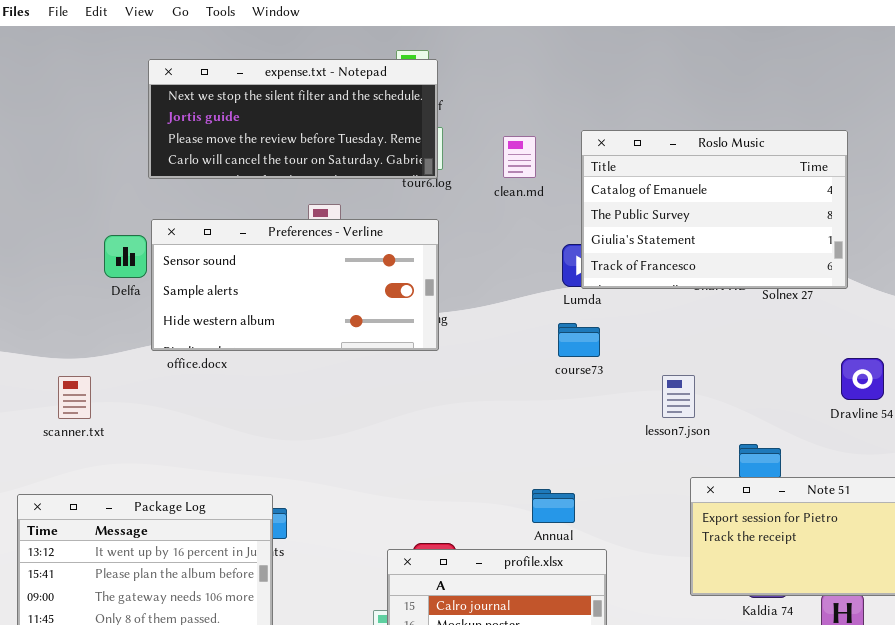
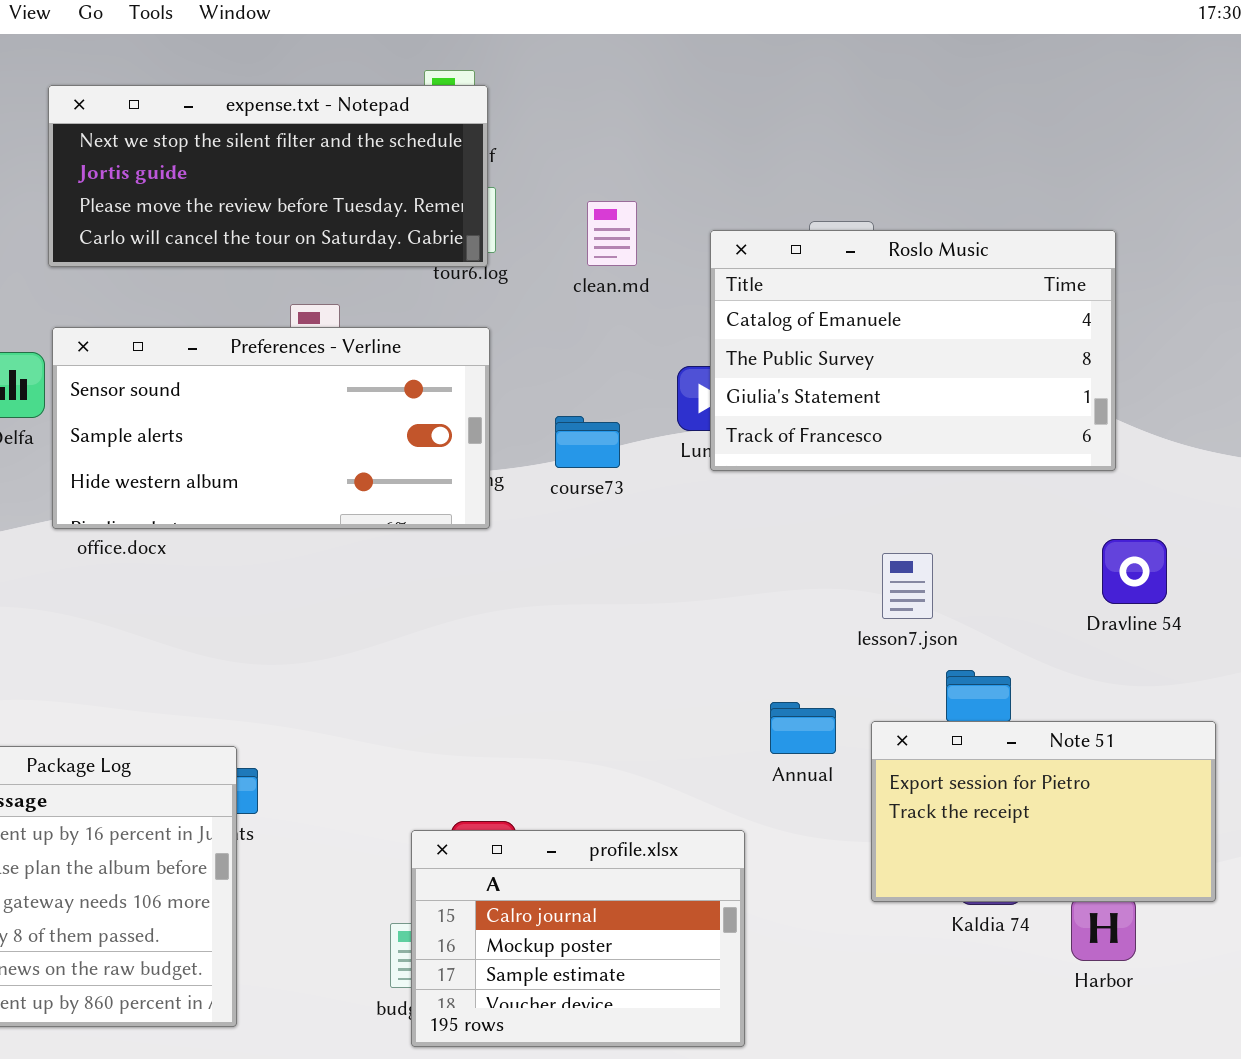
Roslo Music: [581,130,848,289] -> [710,230,1116,471], moved
course73: [558,323,600,357] -> [555,416,620,468], moved
lesson7.json: [662,375,695,418] -> [882,553,933,619], moved
Annual: [532,489,575,523] -> [770,702,836,754], moved

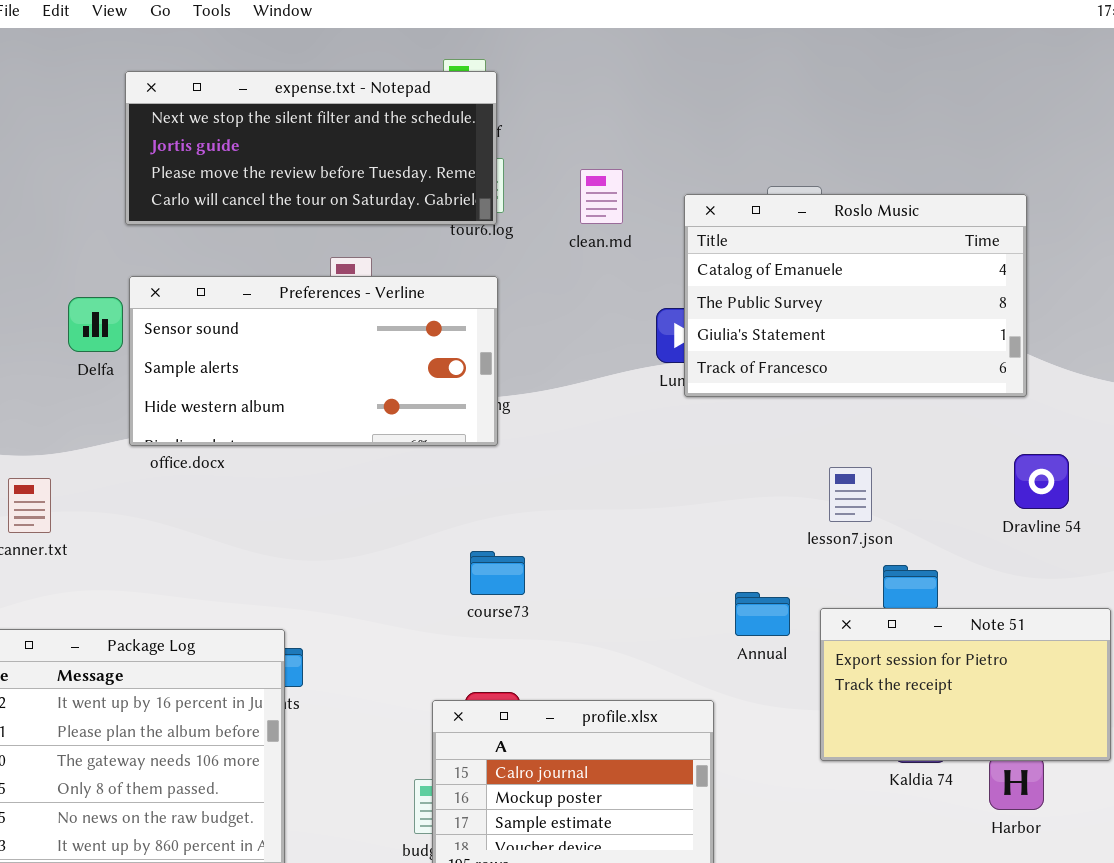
course73: [555,416,620,468] -> [470,551,525,595], moved

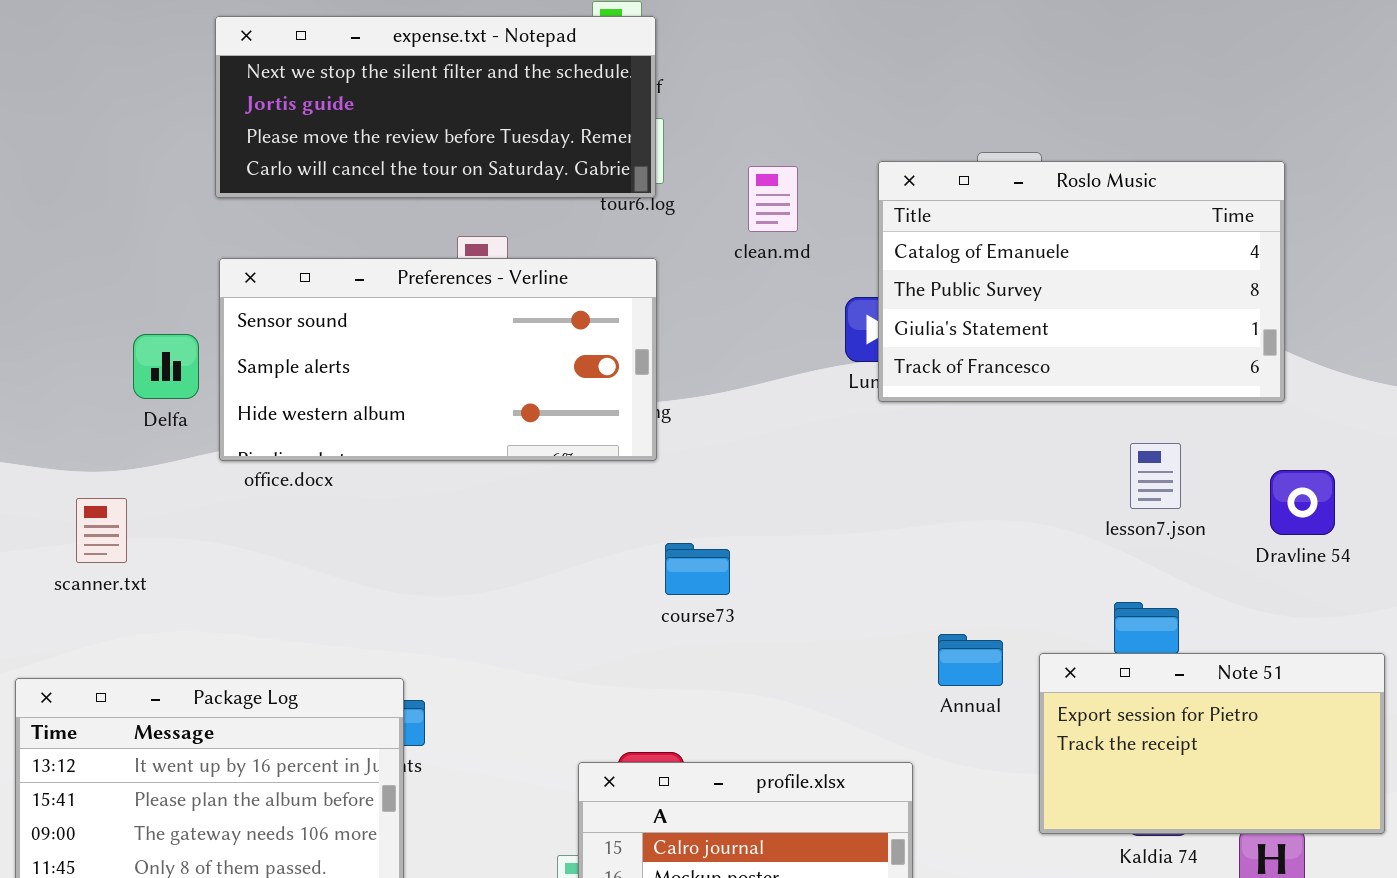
clean.md: [580,169,623,224] -> [748,166,798,232], moved
Delfa: [68,297,123,352] -> [133,334,199,399], moved
lesson7.json: [829,467,872,522] -> [1130,443,1181,509], moved
course73: [470,551,525,595] -> [665,543,730,595], moved

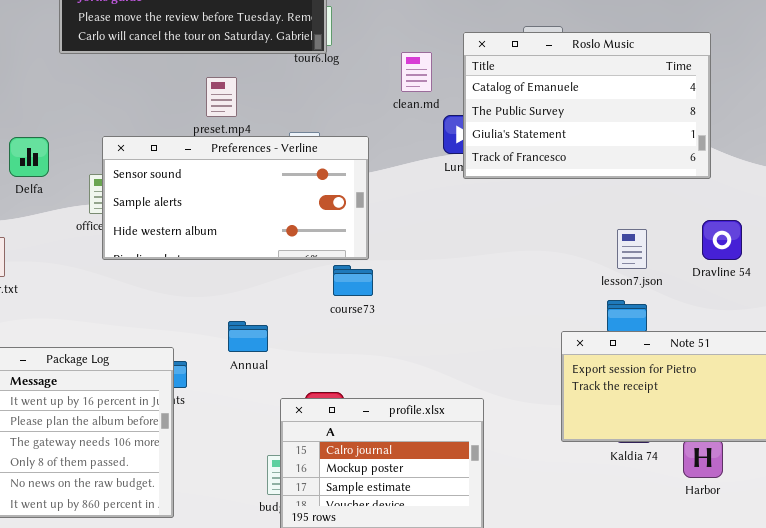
clean.md: [748,166,798,232] -> [401,52,432,92], moved
Preferences - Verline: [219,258,657,461] -> [102,136,369,260], moved
lesson7.json: [1130,443,1181,509] -> [617,229,647,269], moved
Annual: [938,634,1003,686] -> [228,321,268,352], moved

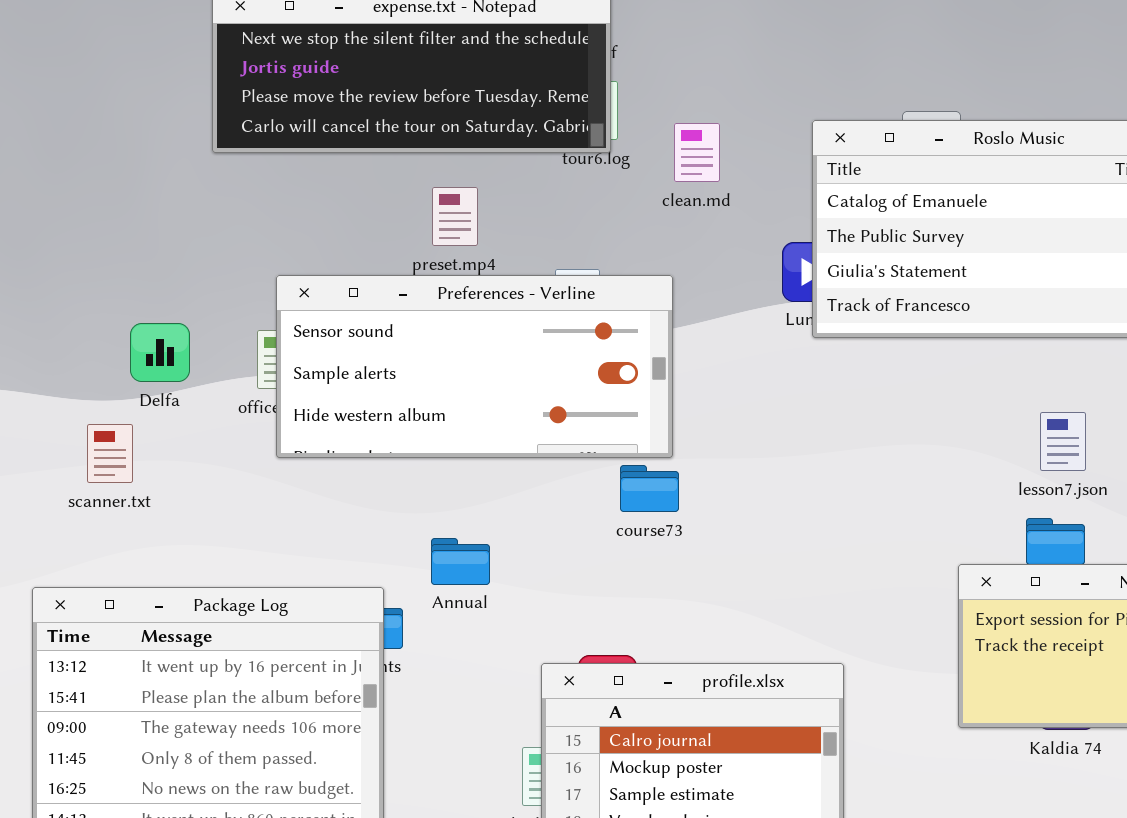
clean.md: [401,52,432,92] -> [674,123,720,182], moved
Delfa: [9,137,49,177] -> [130,323,190,382], moved
Annual: [228,321,268,352] -> [431,538,490,585], moved

